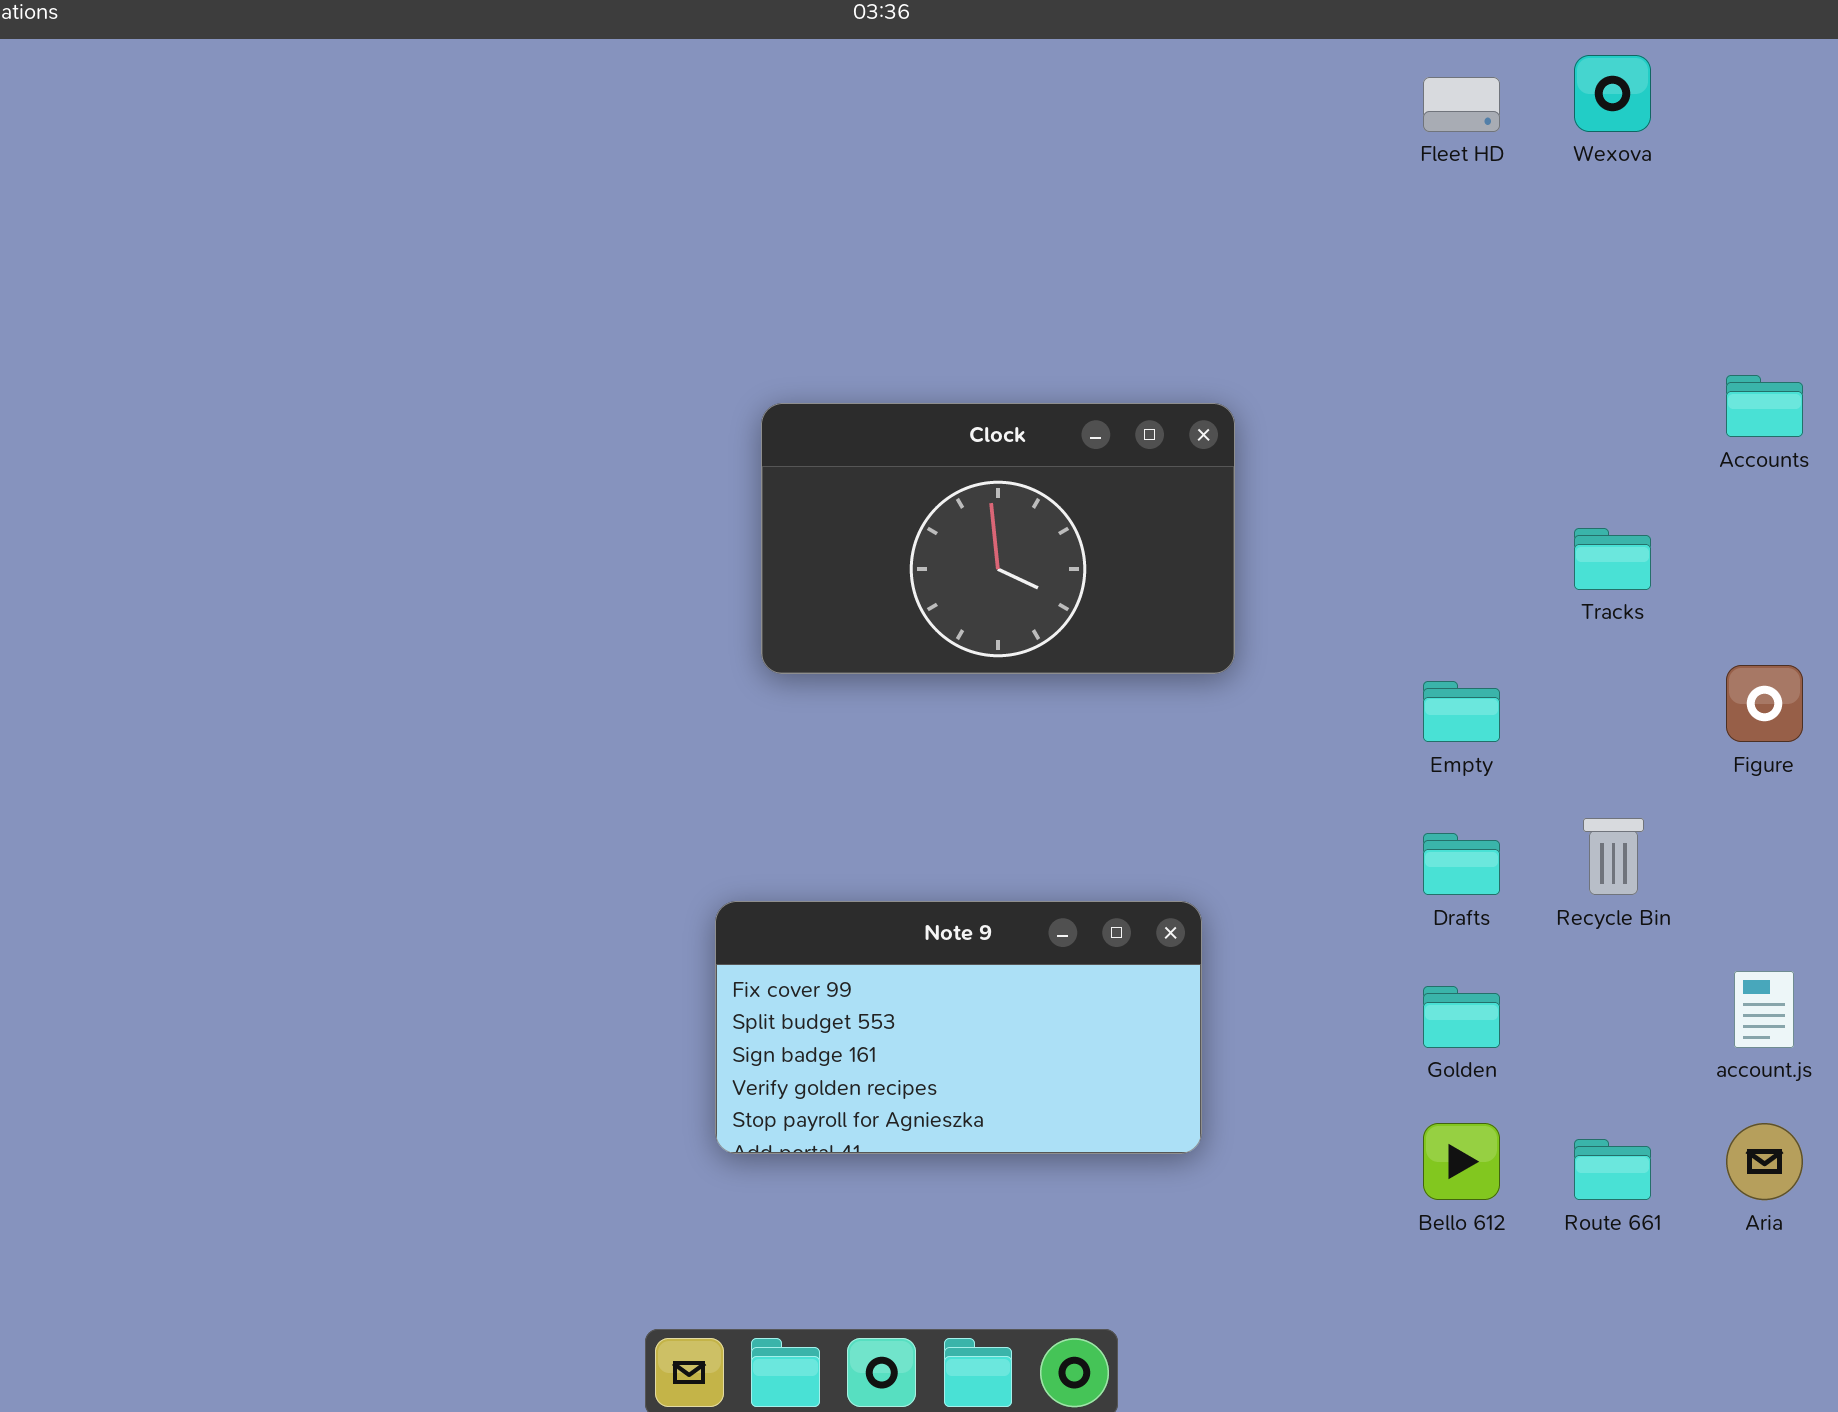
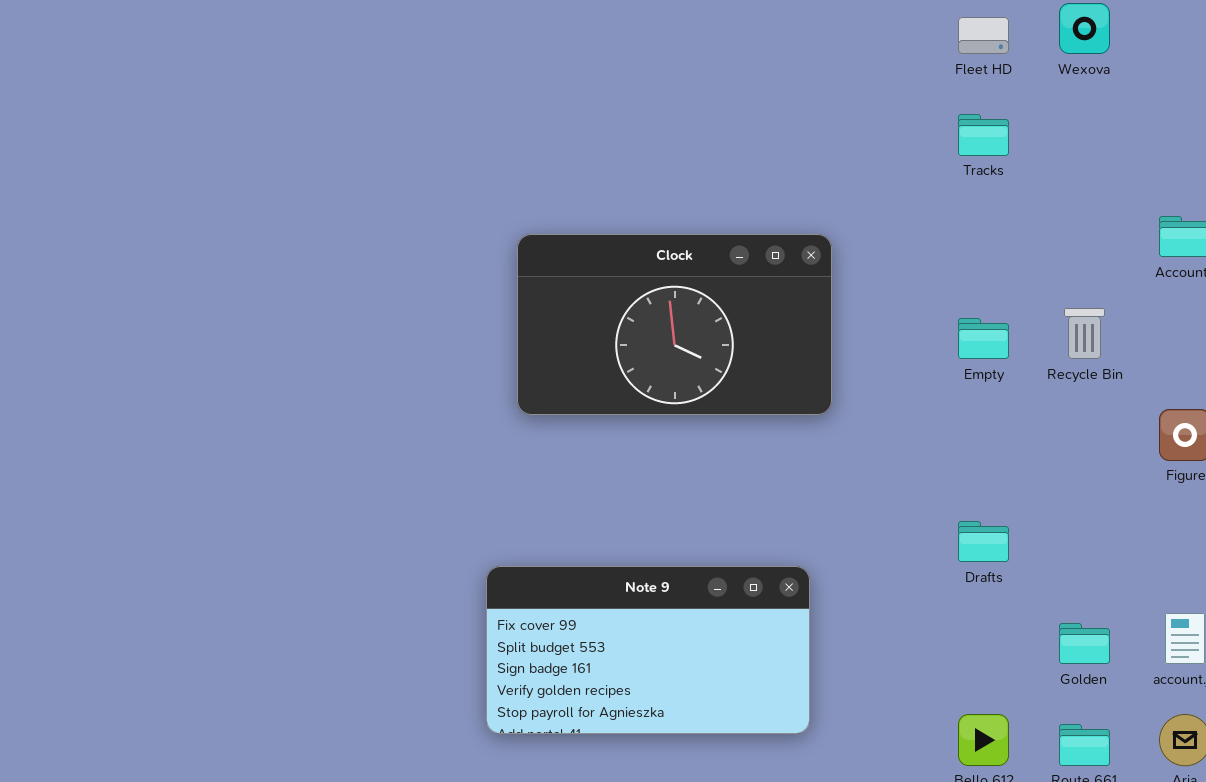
Tracks: [1574,528,1651,590] -> [958,114,1009,156], moved
Empty: [1423,681,1500,742] -> [958,318,1009,359], moved
Recycle Bin: [1583,818,1644,895] -> [1064,308,1105,359], moved
Golden: [1423,986,1500,1048] -> [1059,623,1110,664], moved

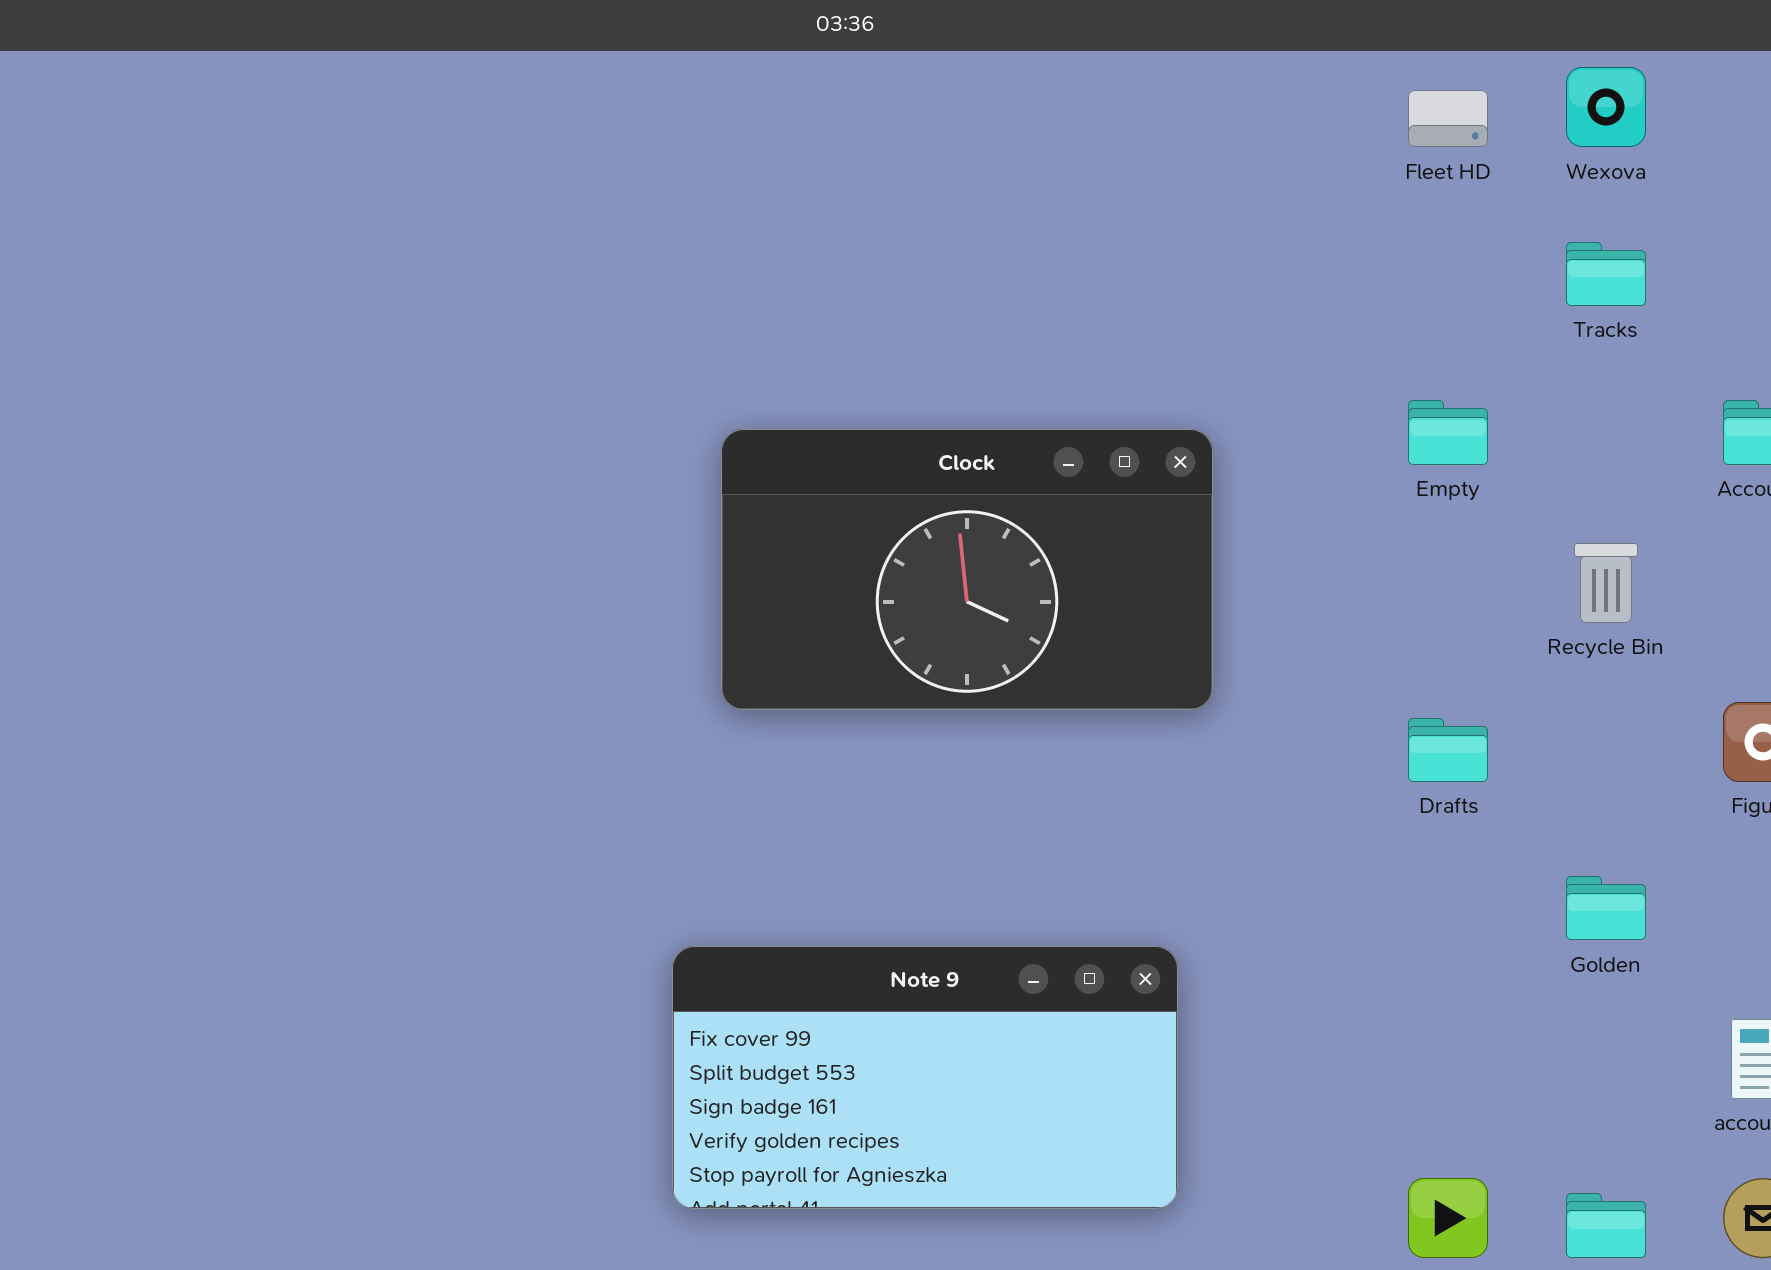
Tracks: [958,114,1009,156] -> [1566,242,1646,306], moved
Empty: [958,318,1009,359] -> [1408,400,1488,465], moved
Drafts: [958,521,1009,562] -> [1408,718,1488,782], moved
Golden: [1059,623,1110,664] -> [1566,876,1646,940], moved

